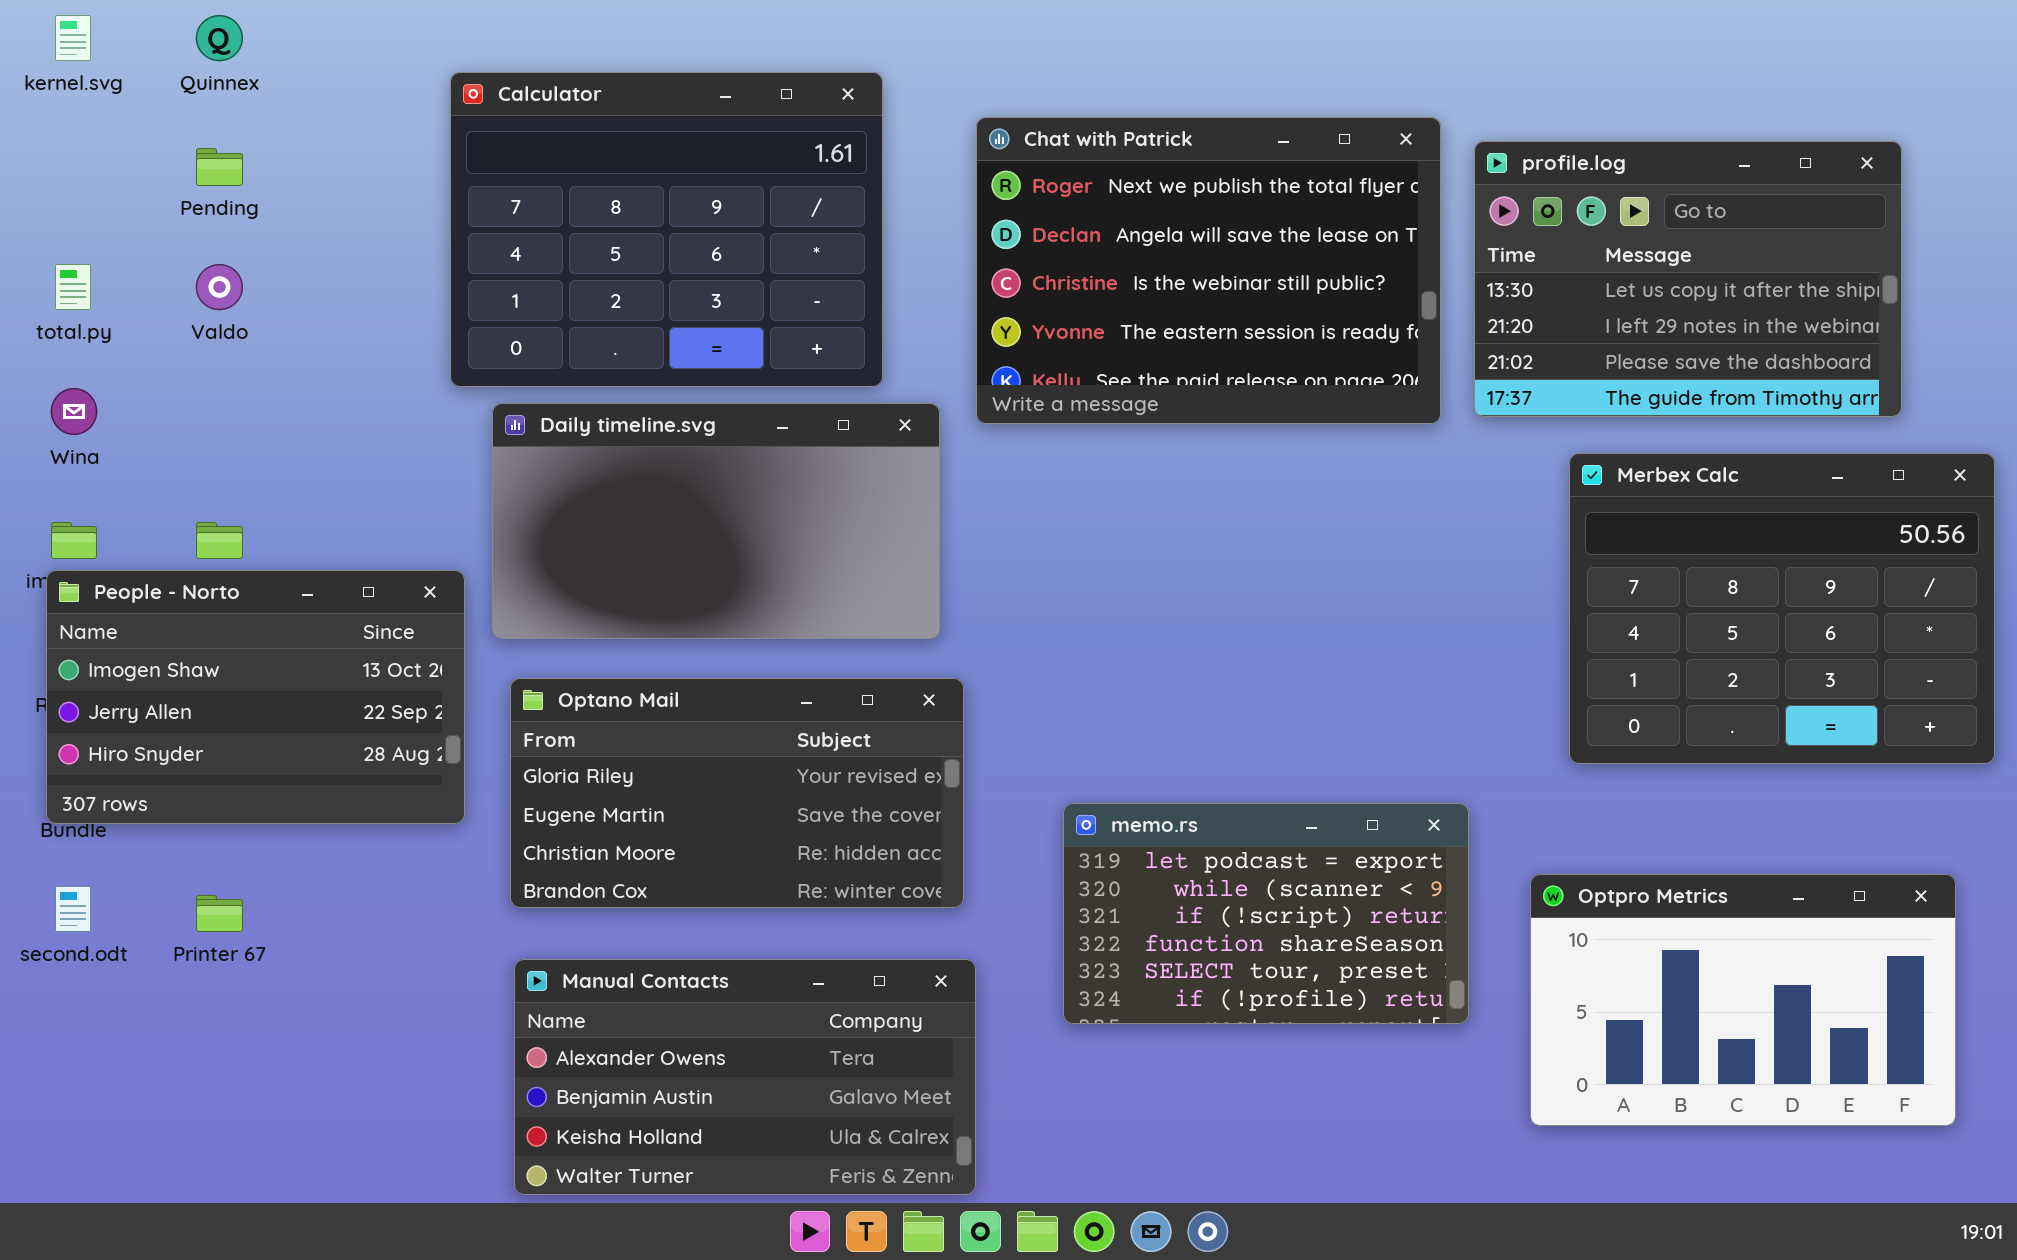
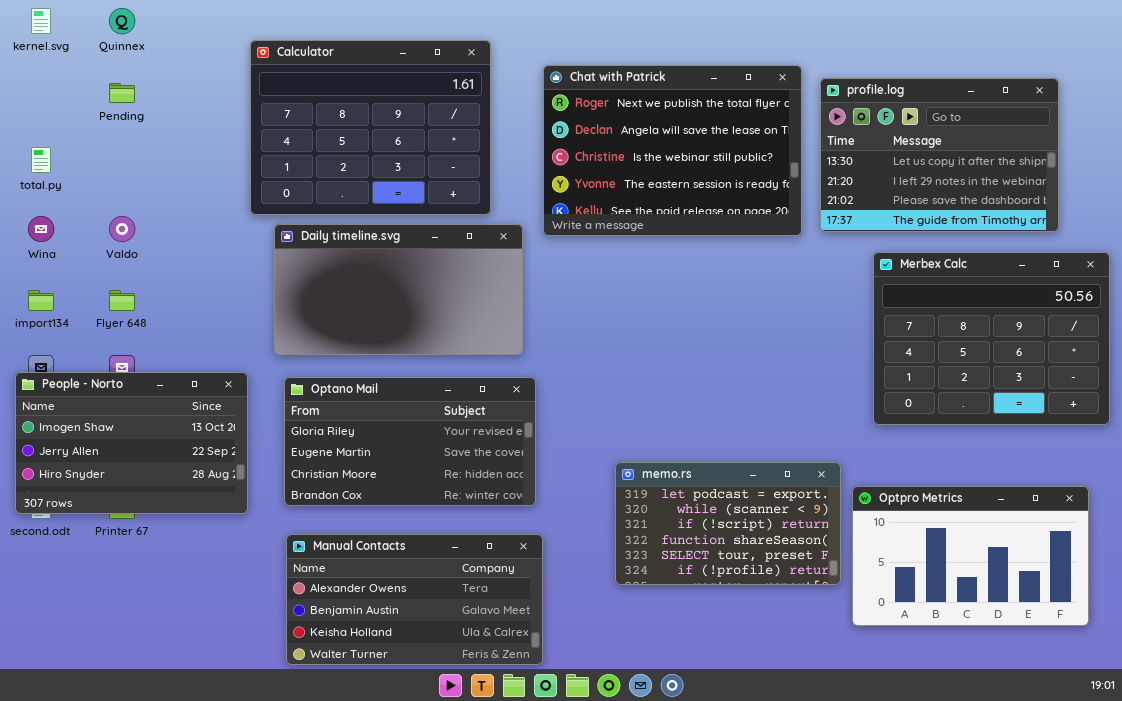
Valdo: [196,264,243,310] -> [109,216,135,242], moved
People - Norto: [46,570,465,824] -> [15,372,248,514], moved
memo.rs: [1063,803,1469,1024] -> [615,462,841,585], moved

